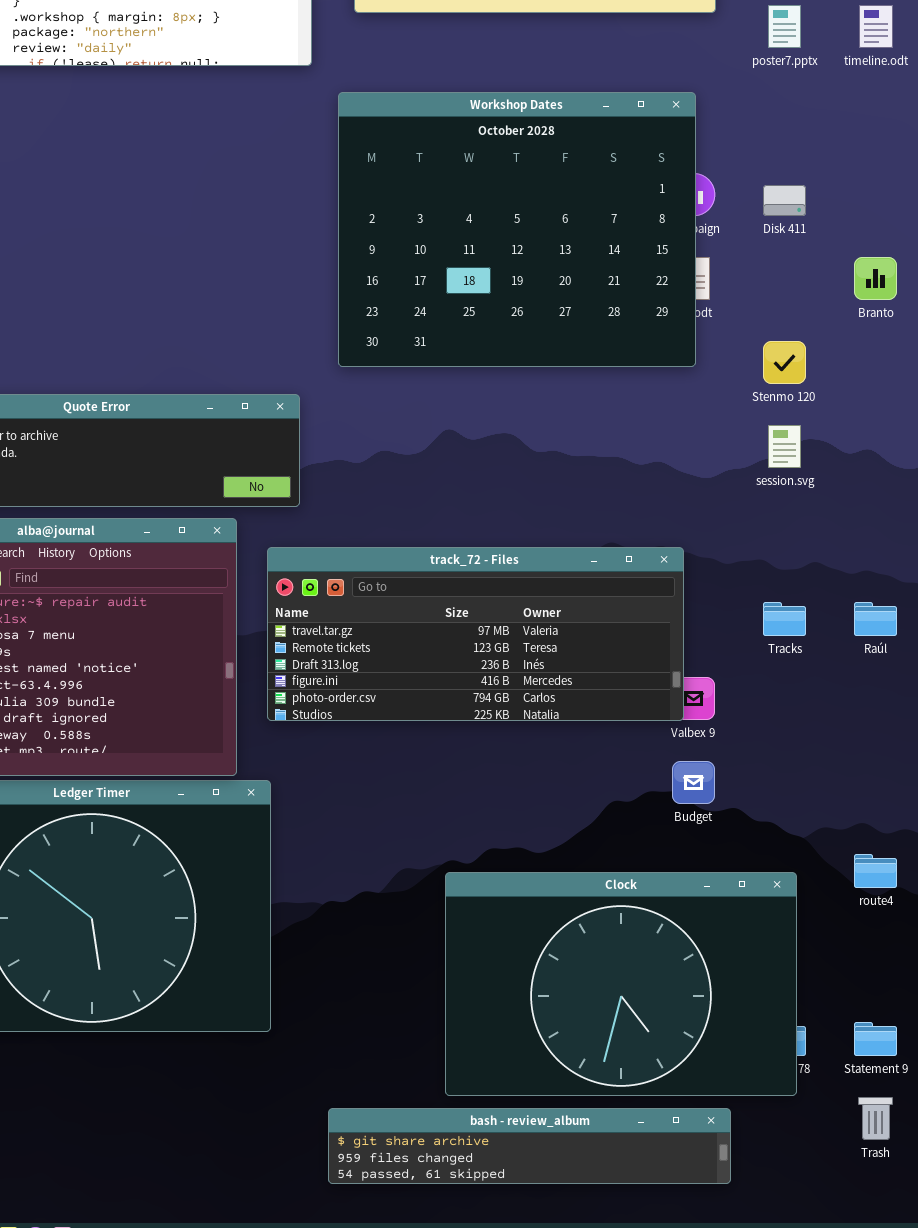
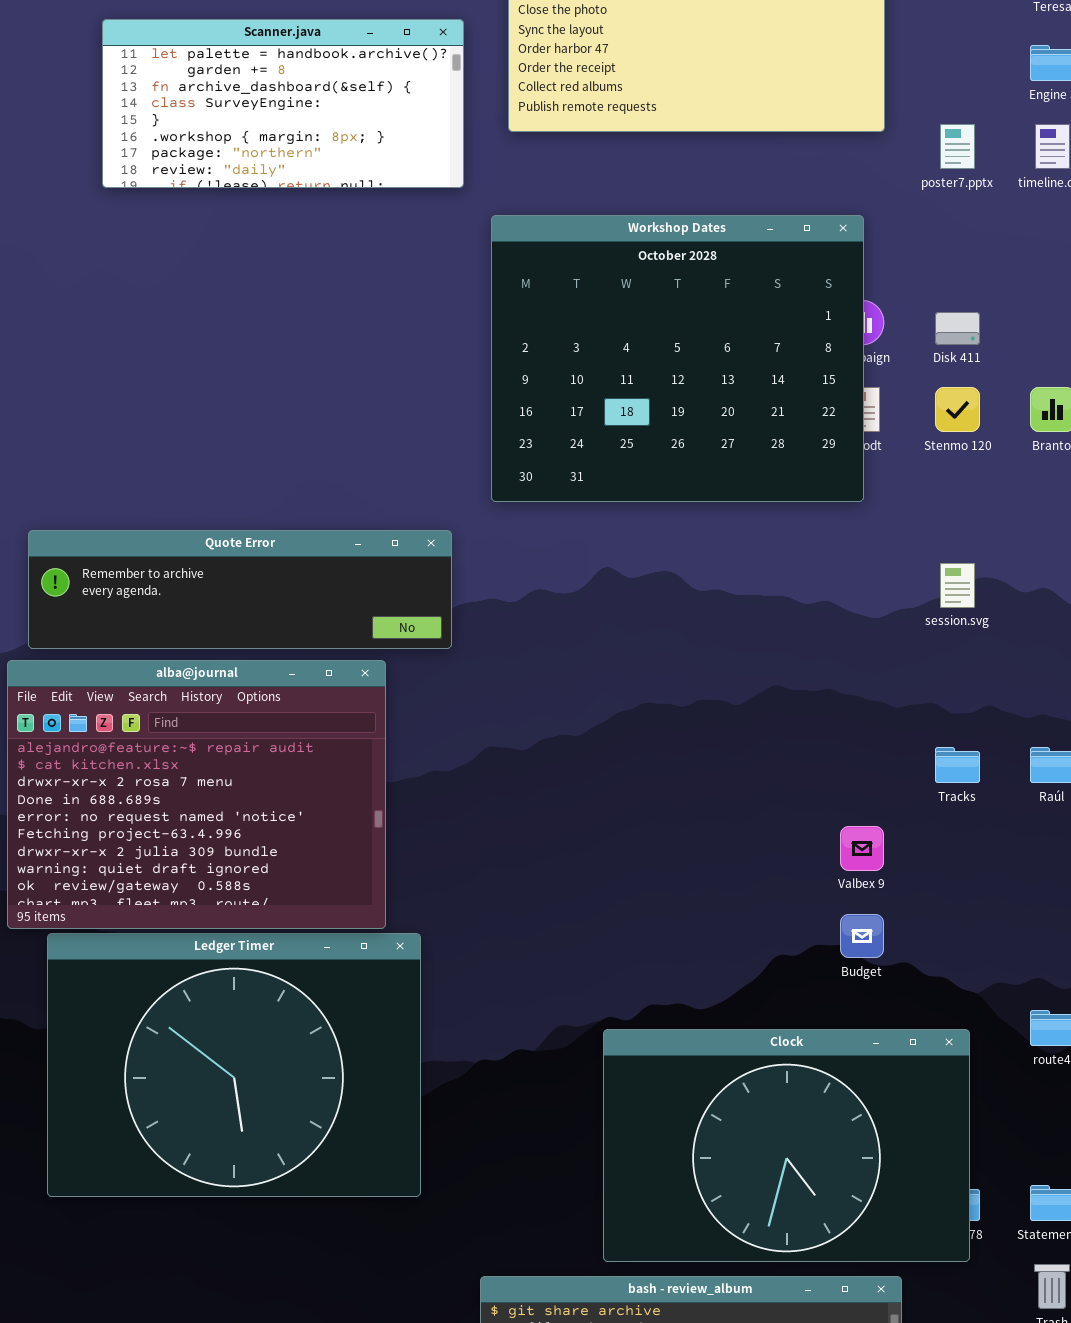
Stenmo 120: [763,341,806,384] -> [935,387,980,432], moved
track_72 - Files: [267,547,684,721] -> none, closed

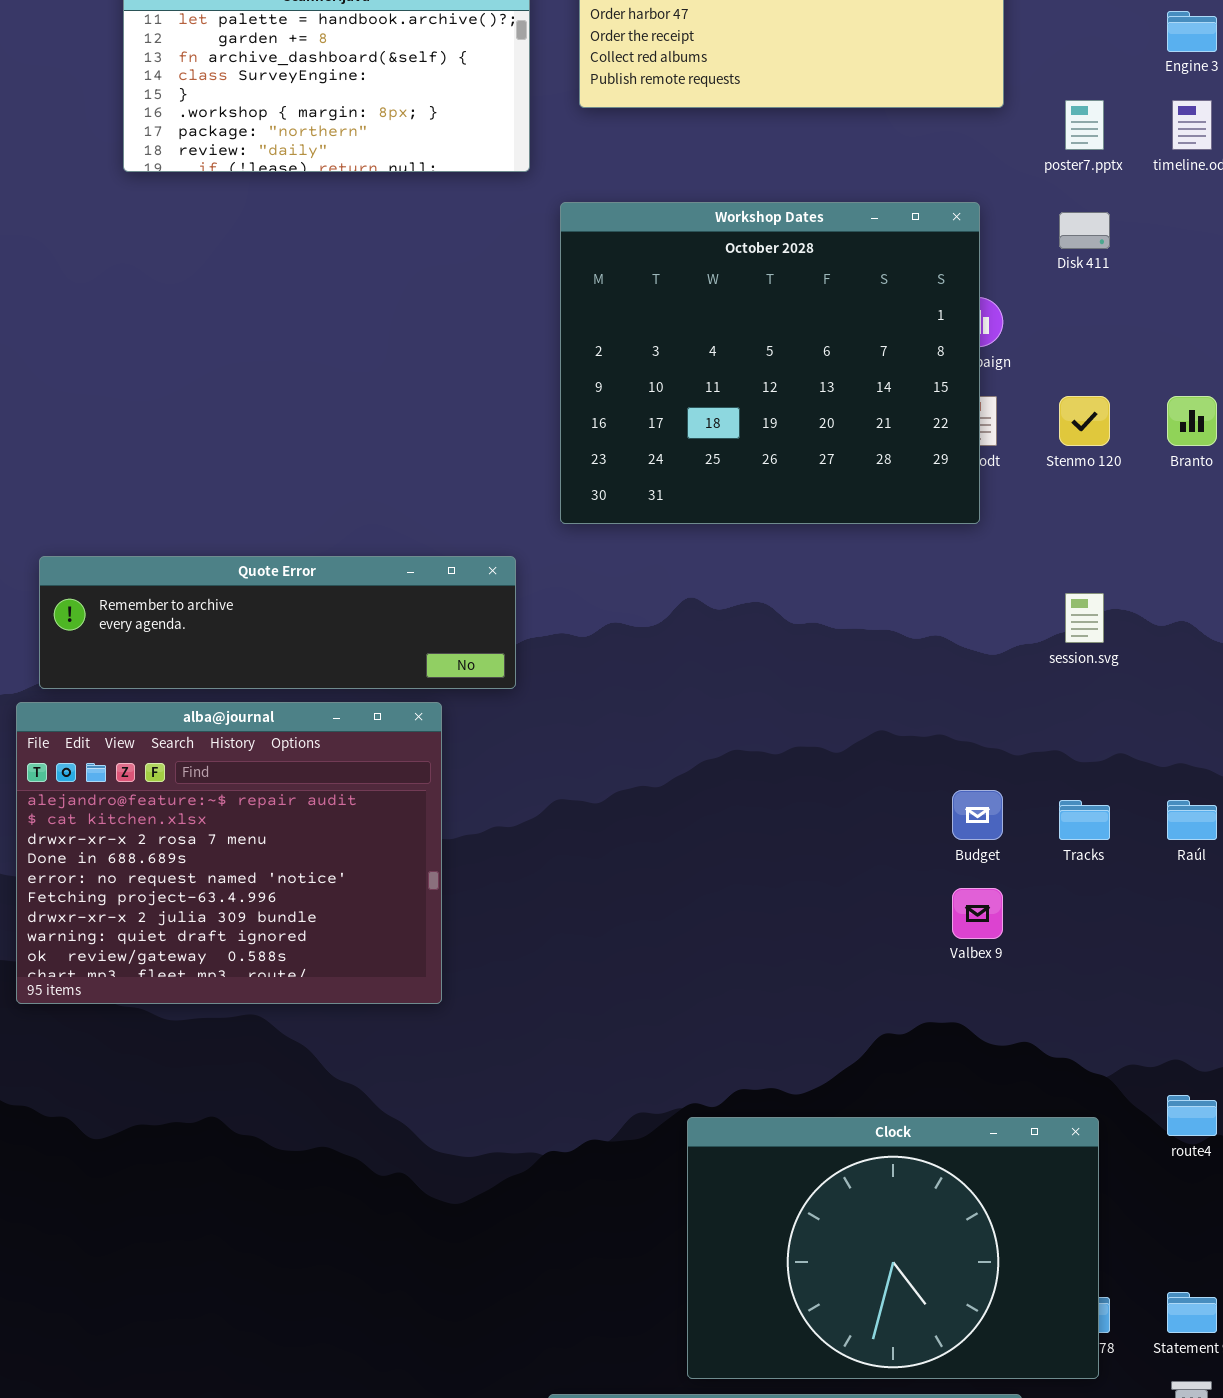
Disk 411: [935,312,980,345] -> [1059,212,1110,249], moved
Budget: [840,914,884,958] -> [952,790,1003,840], moved
Ledger Timer: [47,933,421,1197] -> none, closed

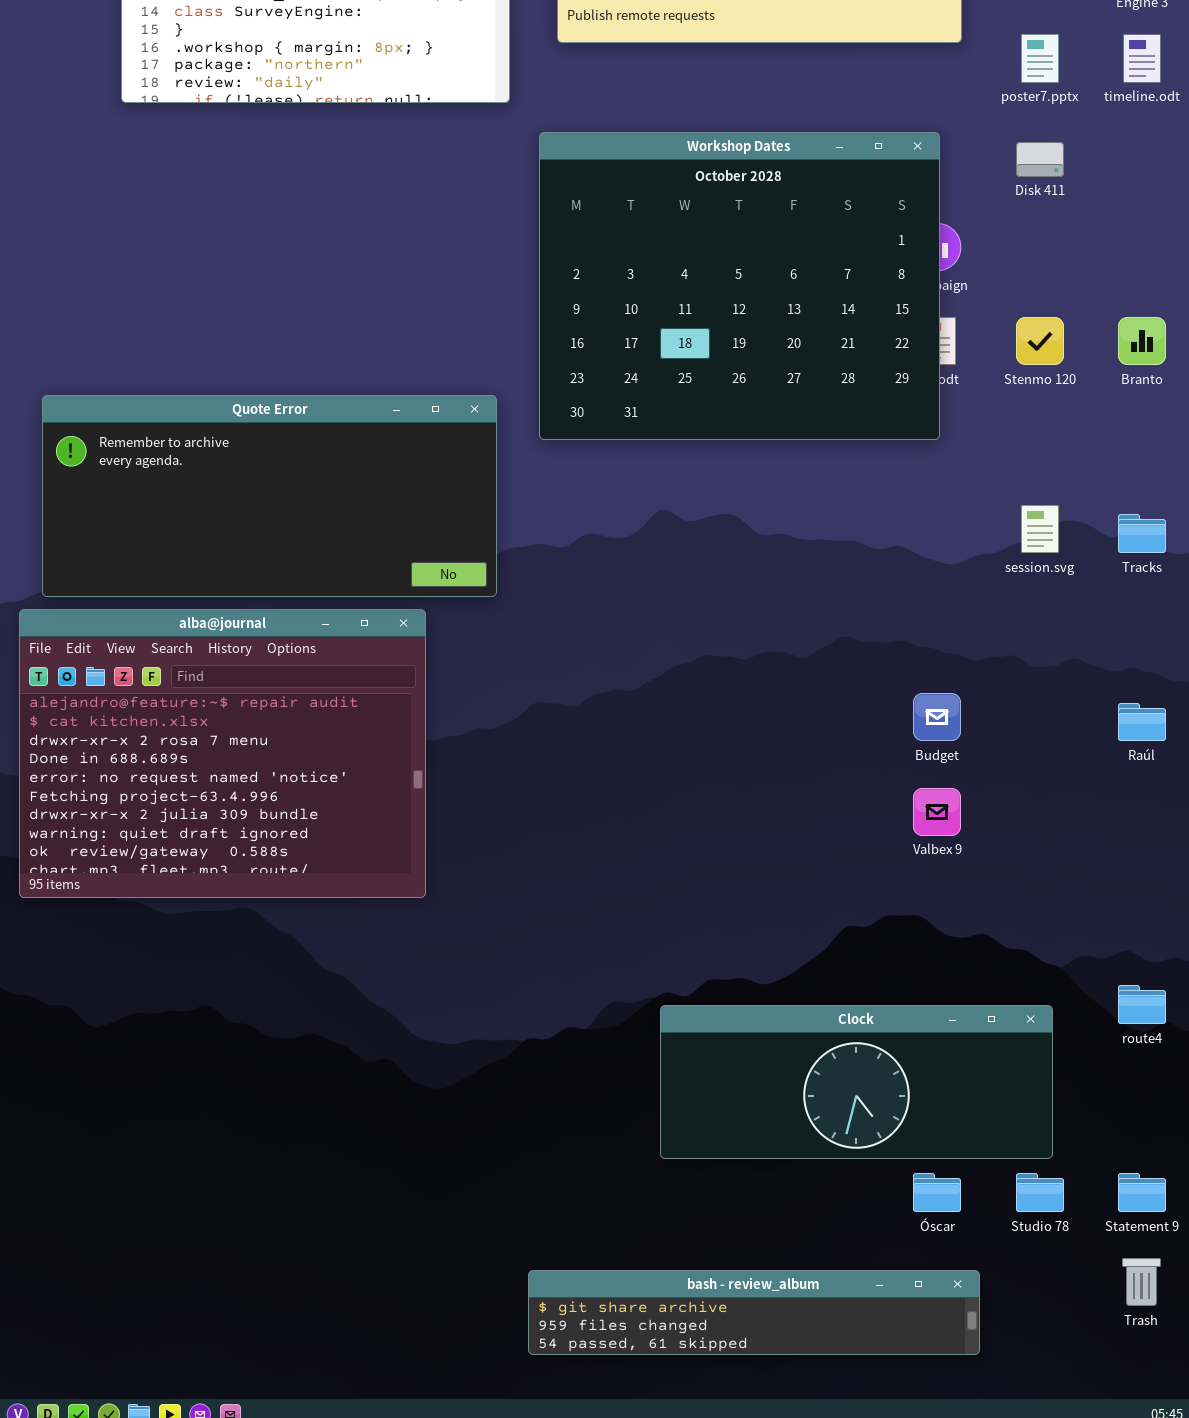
Quote Error: [39,556,516,689] -> [42,395,497,597], resized
Tracks: [1059,800,1110,840] -> [1118,514,1166,553], moved
Clock: [687,1117,1099,1379] -> [660,1005,1053,1159], resized

